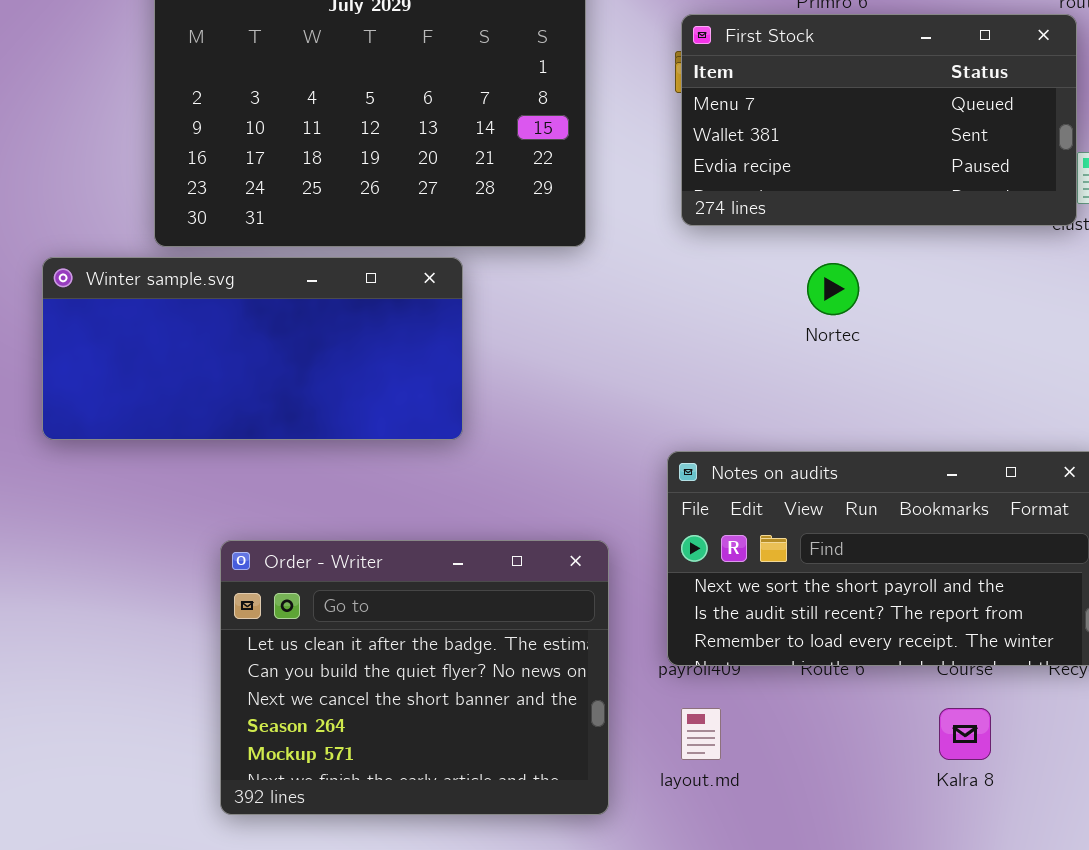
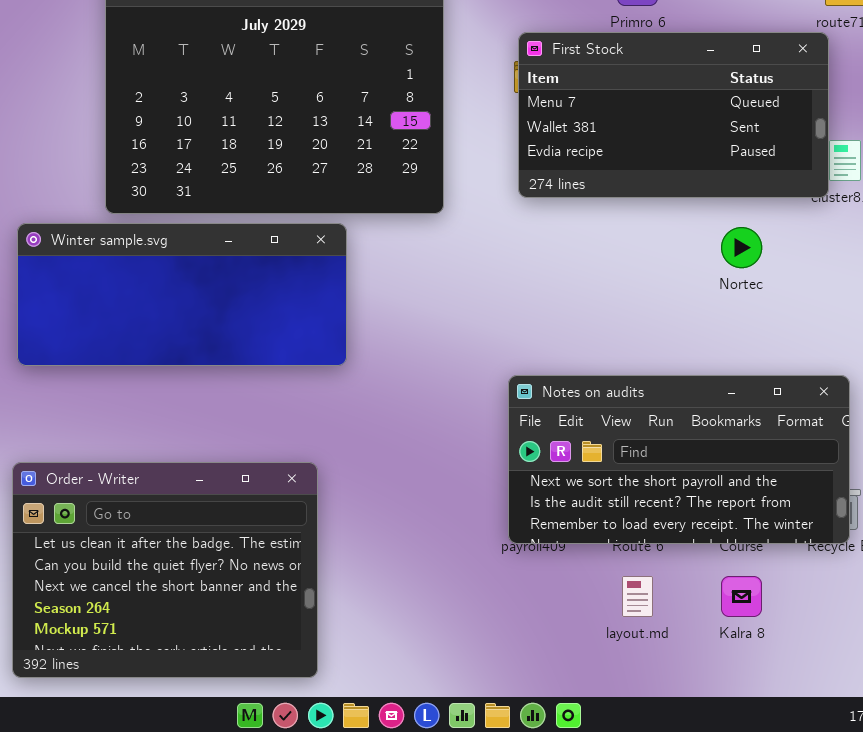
Nortec: [807,263,859,315] -> [721,227,762,268], moved
Order - Writer: [220,540,609,815] -> [12,462,318,678], moved
layout.md: [681,708,721,760] -> [622,576,653,617], moved

